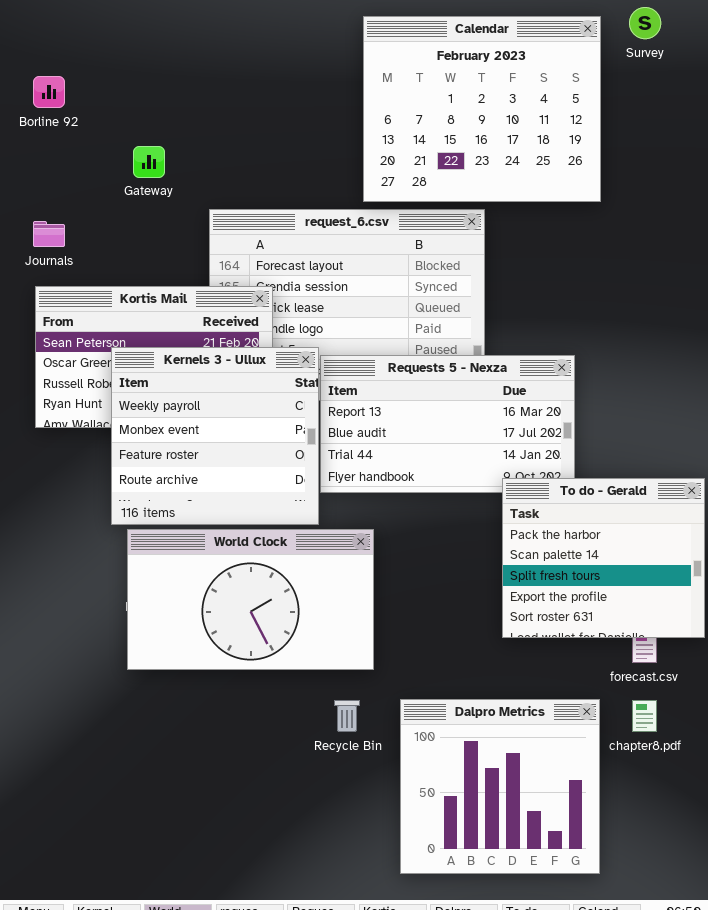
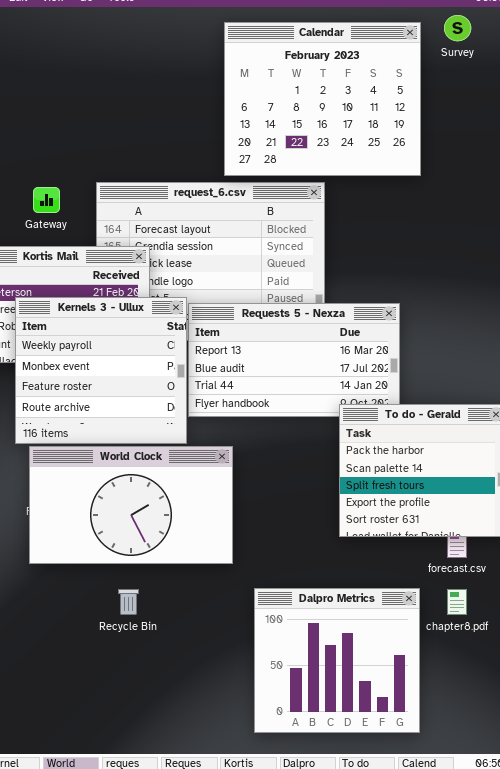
Gateway: [133,146,165,178] -> [33,187,60,213], moved
Recycle Bin: [334,700,360,732] -> [118,589,139,615], moved

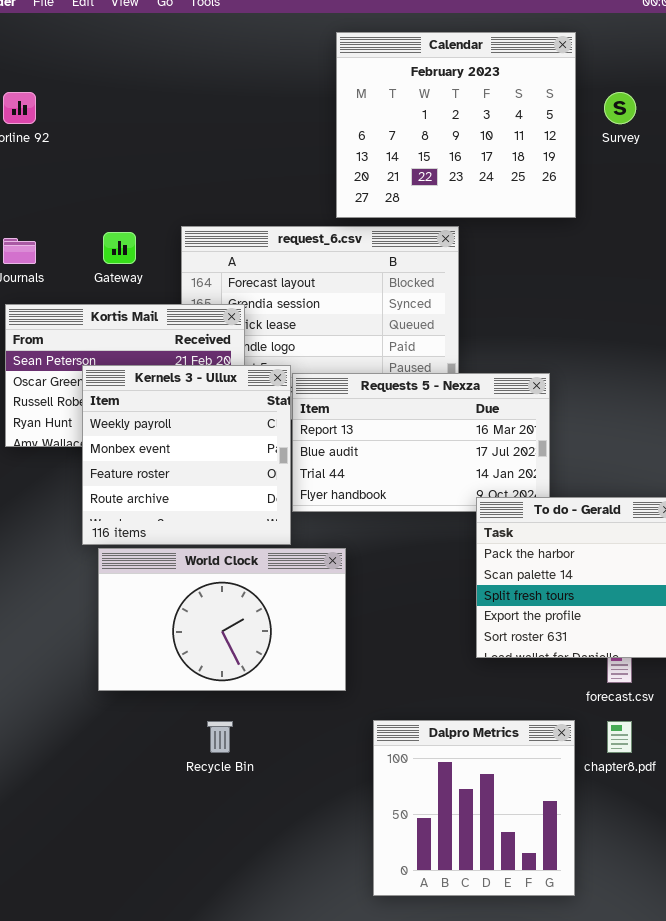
Survey: [444,15,471,41] -> [604,92,636,124], moved

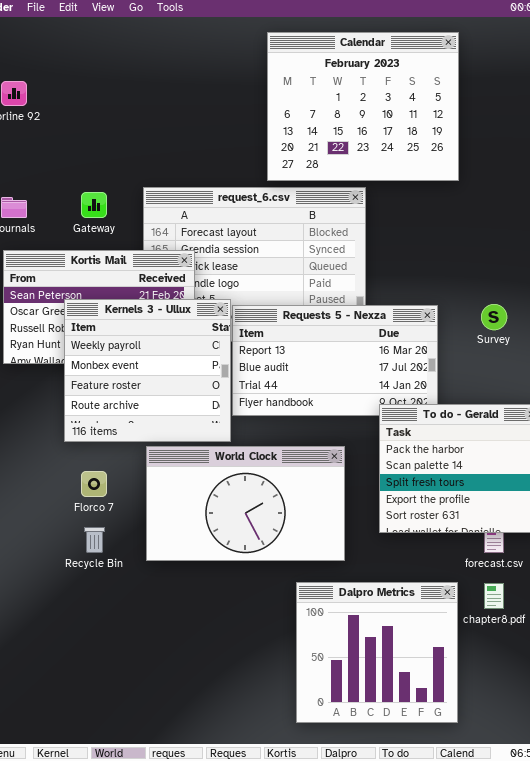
Survey: [604,92,636,124] -> [481,304,507,330], moved
World Clock: [98,548,346,691] -> [146,446,345,561], moved
Recycle Bin: [207,721,233,753] -> [84,527,105,553], moved

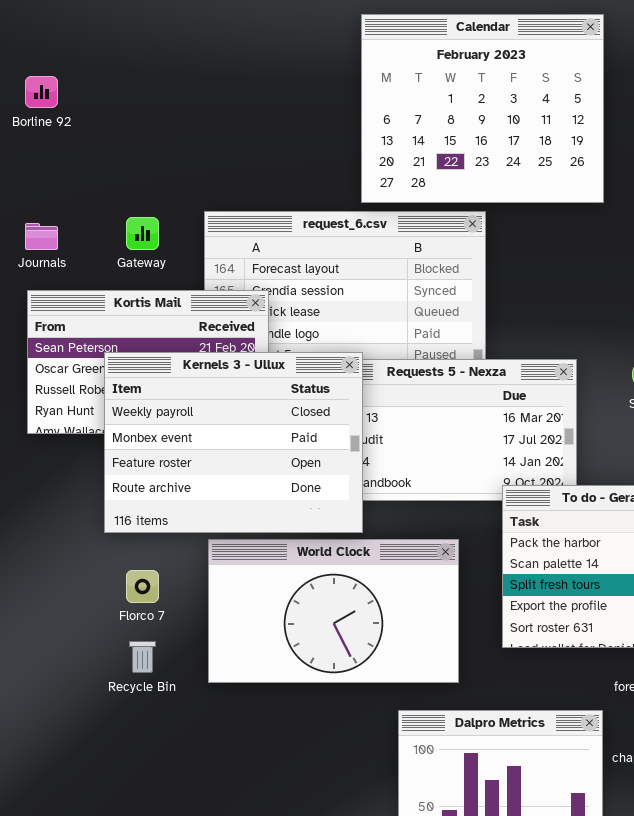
Kernels 3 - Ullux: [64,299,231,442] -> [104,352,363,533], resized

